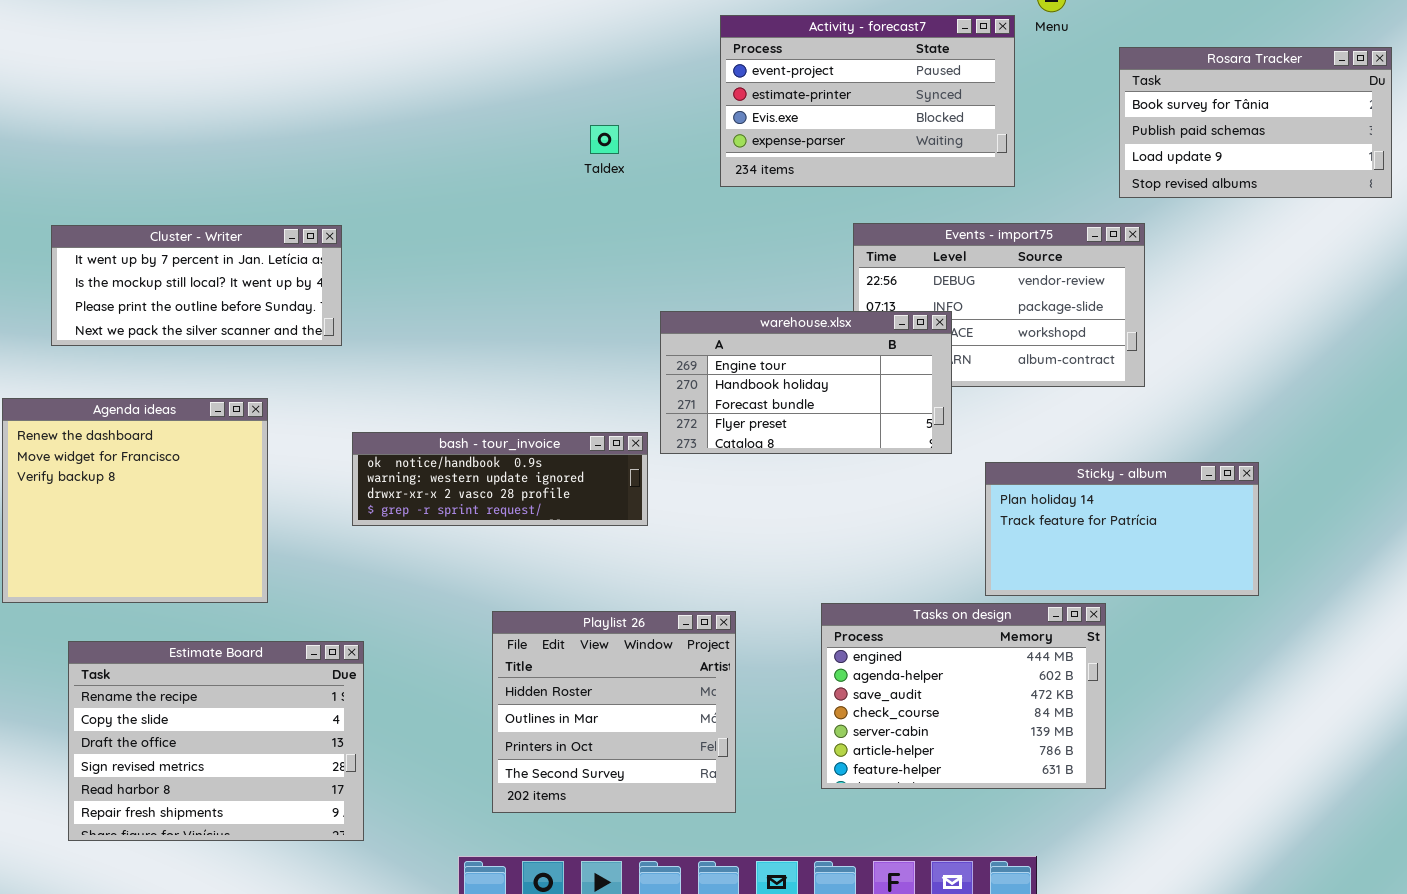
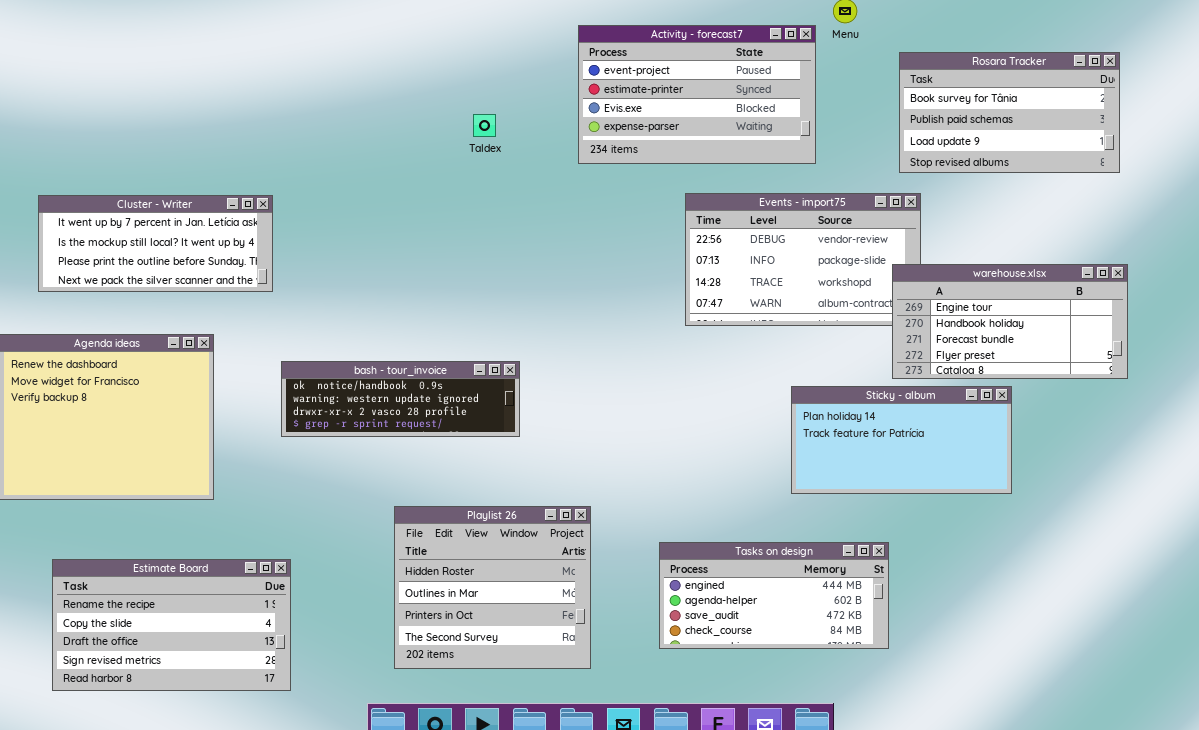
warehouse.xlsx: [660,311,952,454] -> [892,264,1128,379], moved
Tasks on design: [821,603,1106,789] -> [659,542,889,649], resized
Estimate Board: [68,641,364,841] -> [52,559,291,691], resized

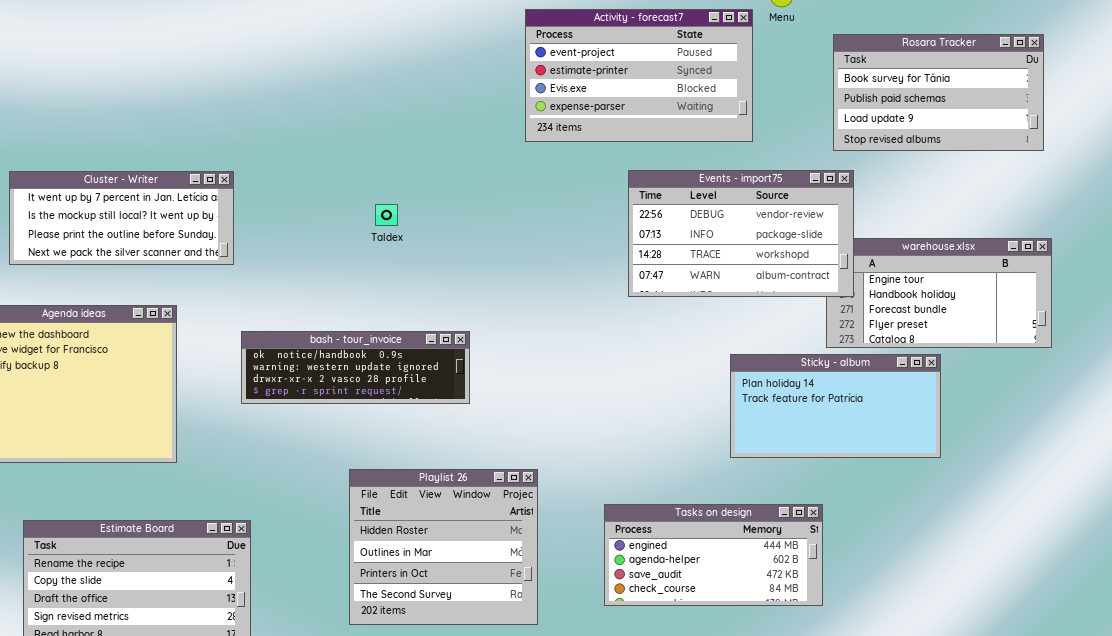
Taldex: [473,114,496,137] -> [375,204,398,226], moved
Events - import75: [685,193,921,326] -> [628,170,854,297], raised

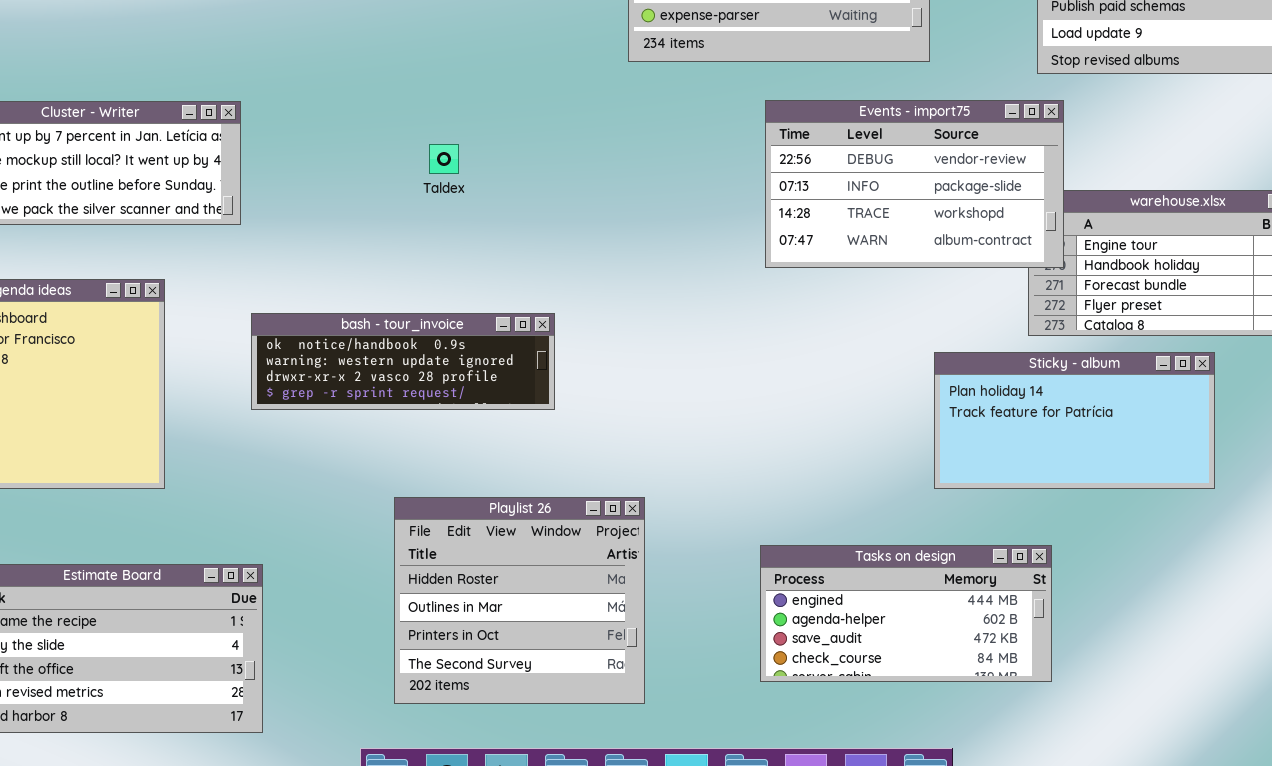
Sticky - album: [730,354,941,458] -> [934,352,1215,489], moved
Tasks on design: [604,504,823,606] -> [760,545,1052,682], moved

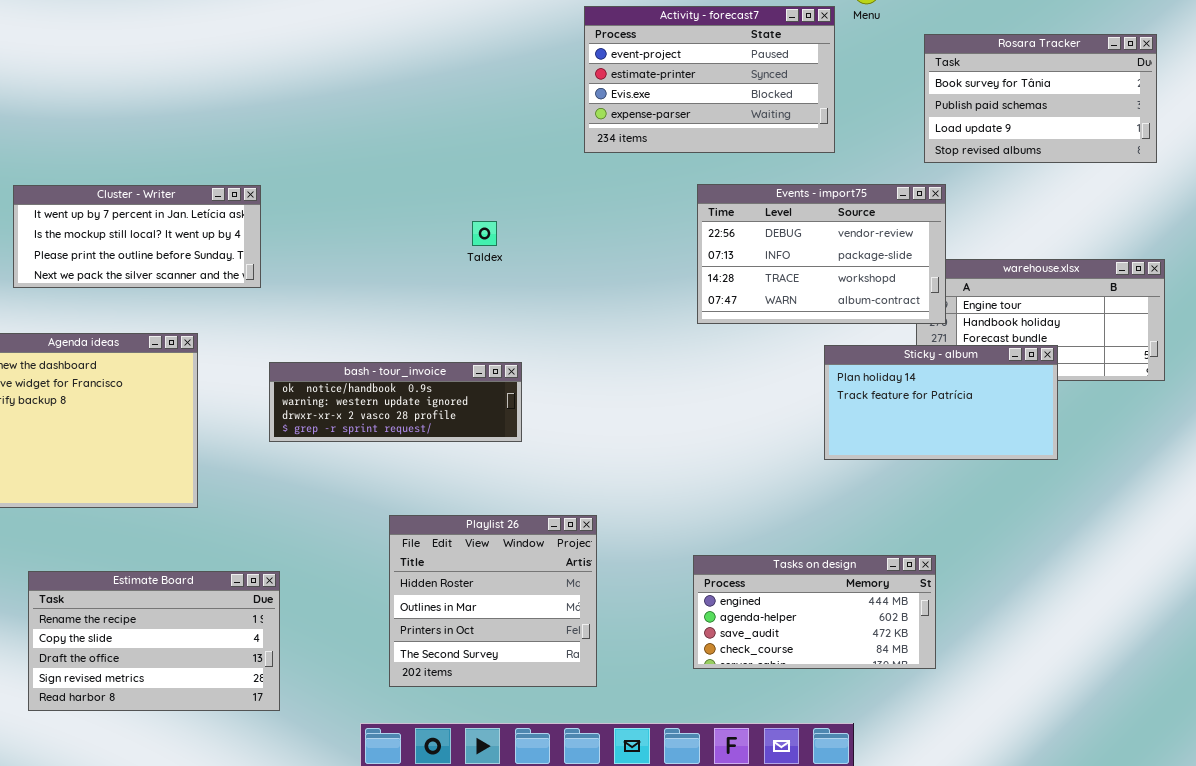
Taldex: [429,144,459,174] -> [472,221,497,246], moved
Sticky - album: [934,352,1215,489] -> [824,345,1058,460], moved

